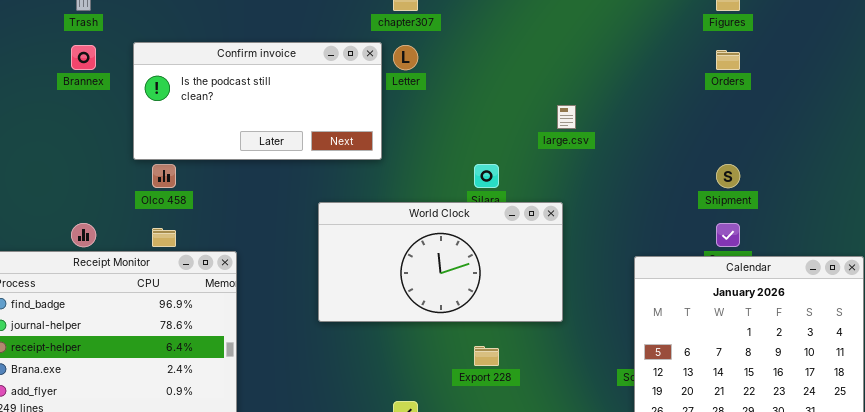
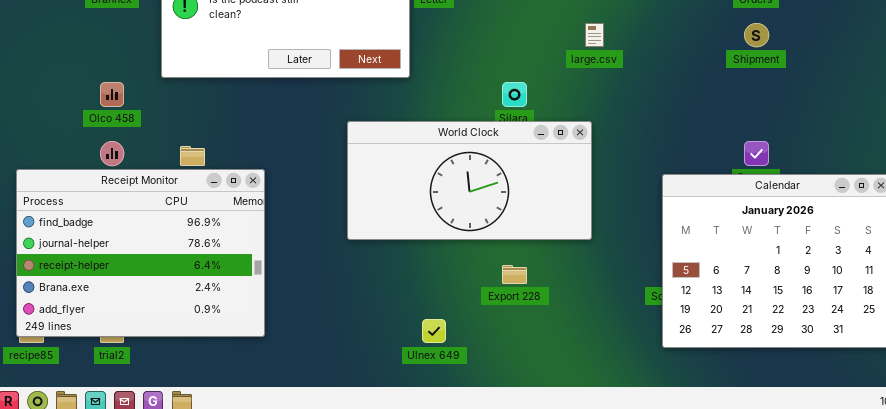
Olco 458: [152,164,176,188] -> [100,82,124,107], moved
Shipment: [716,164,740,188] -> [744,23,769,47], moved

